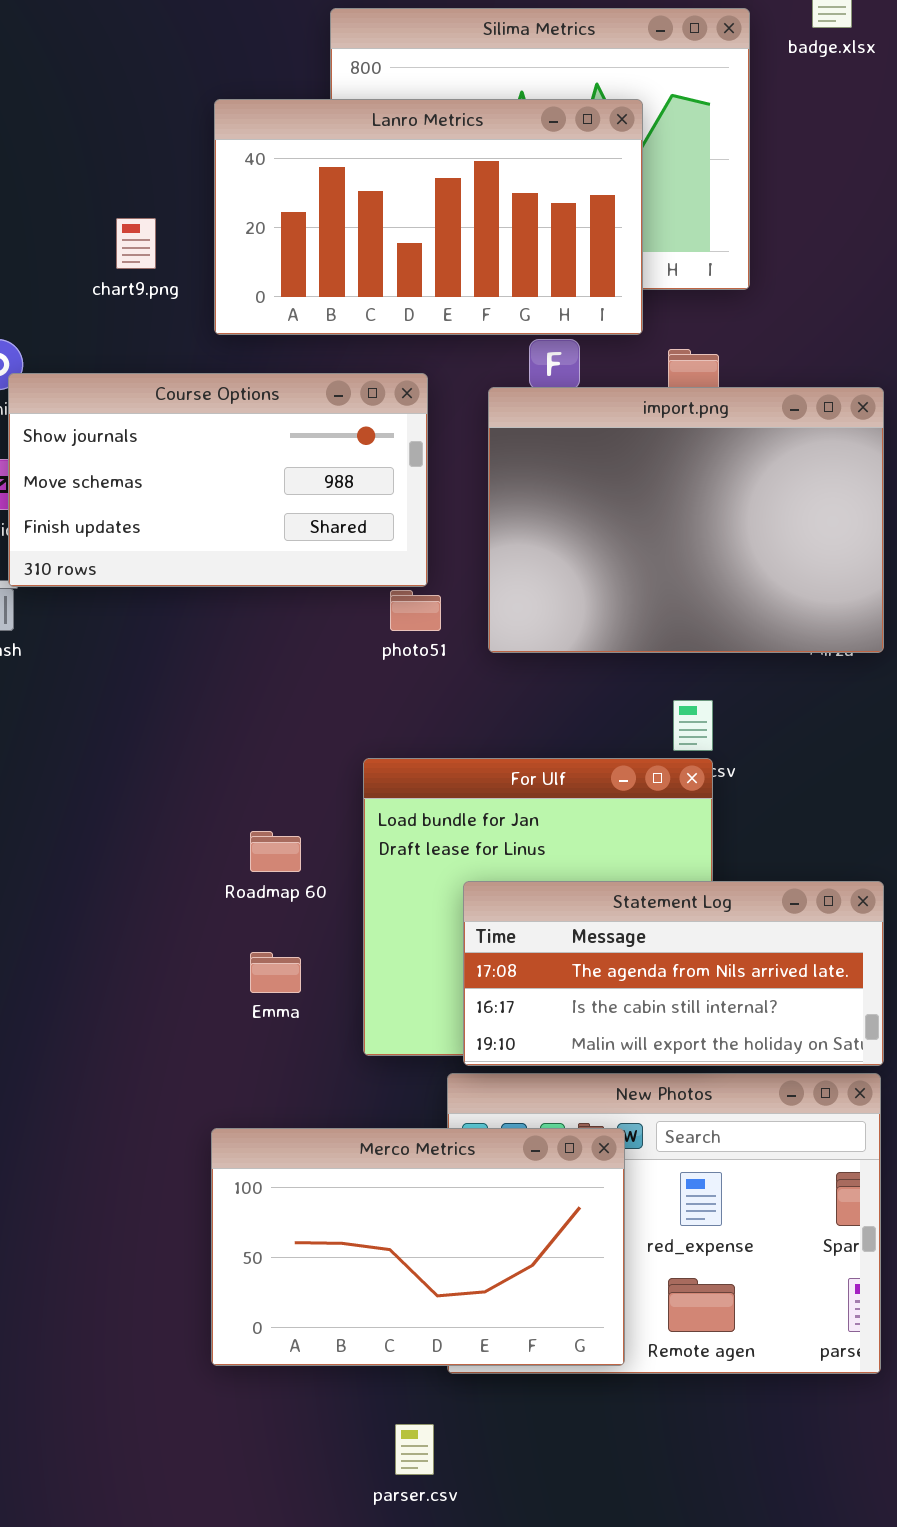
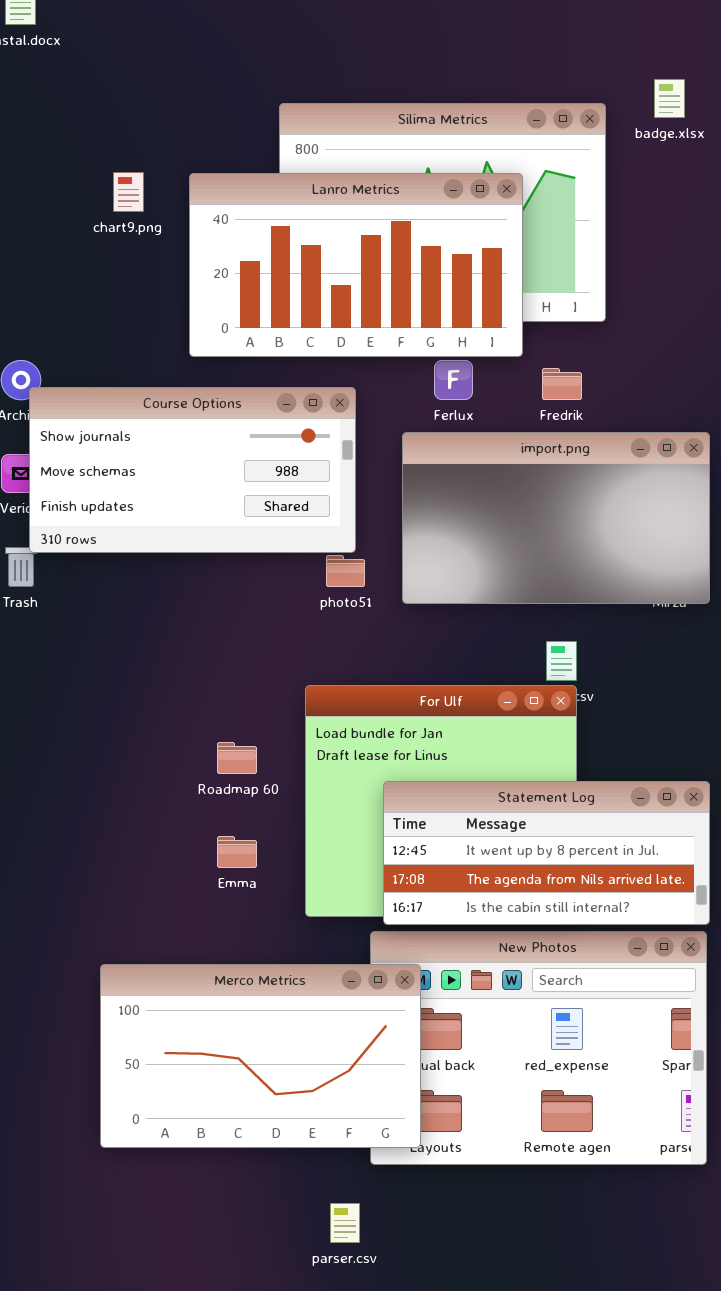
chart9.png: [116,218,156,269] -> [113,172,144,212], moved
import.png: [488,387,884,653] -> [402,432,710,604], resized
Statement Log: [463,881,884,1066] -> [383,781,710,925], scrolled up 1 row
Merco Metrics: [211,1128,625,1366] -> [100,964,421,1148], moved

